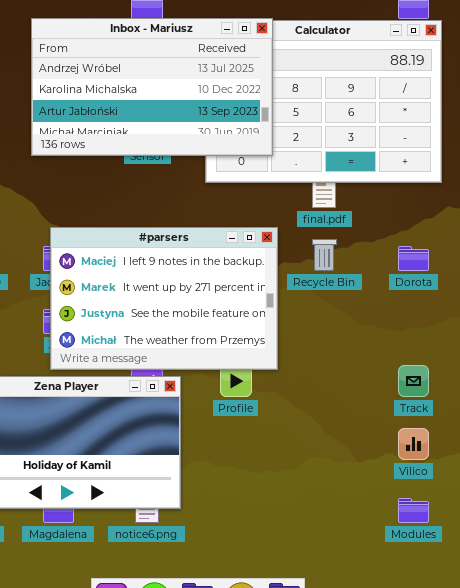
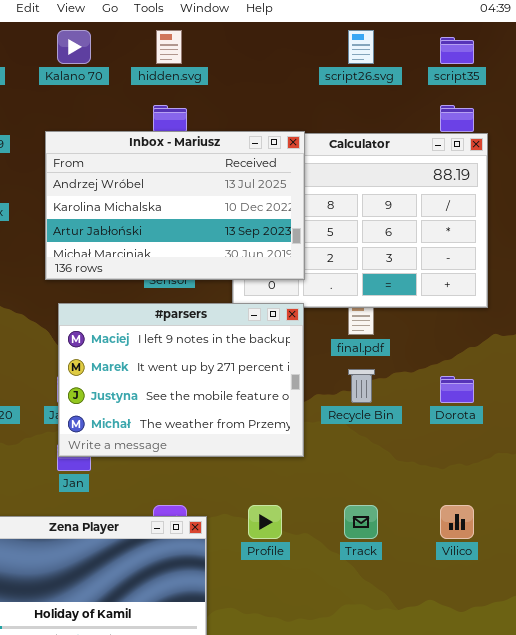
#parsers: [50,227,278,370] -> [58,303,304,457], moved
Track: [398,365,429,397] -> [344,505,378,539], moved
Vilico: [398,428,429,460] -> [440,505,474,539], moved

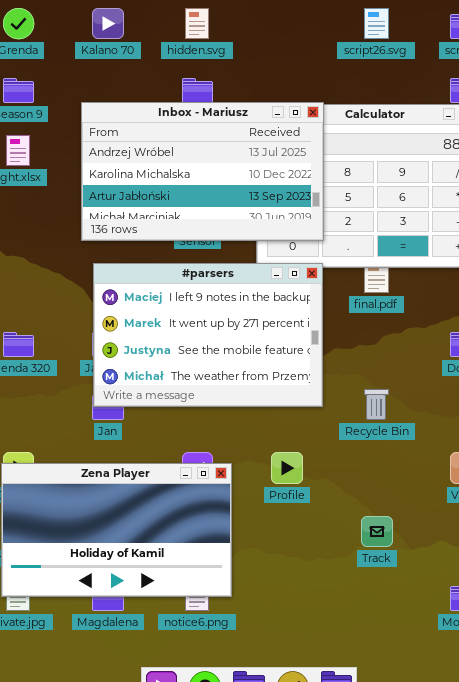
Recycle Bin: [348,369,375,403] -> [364,389,389,420], moved
Track: [344,505,378,539] -> [361,516,393,547], moved

